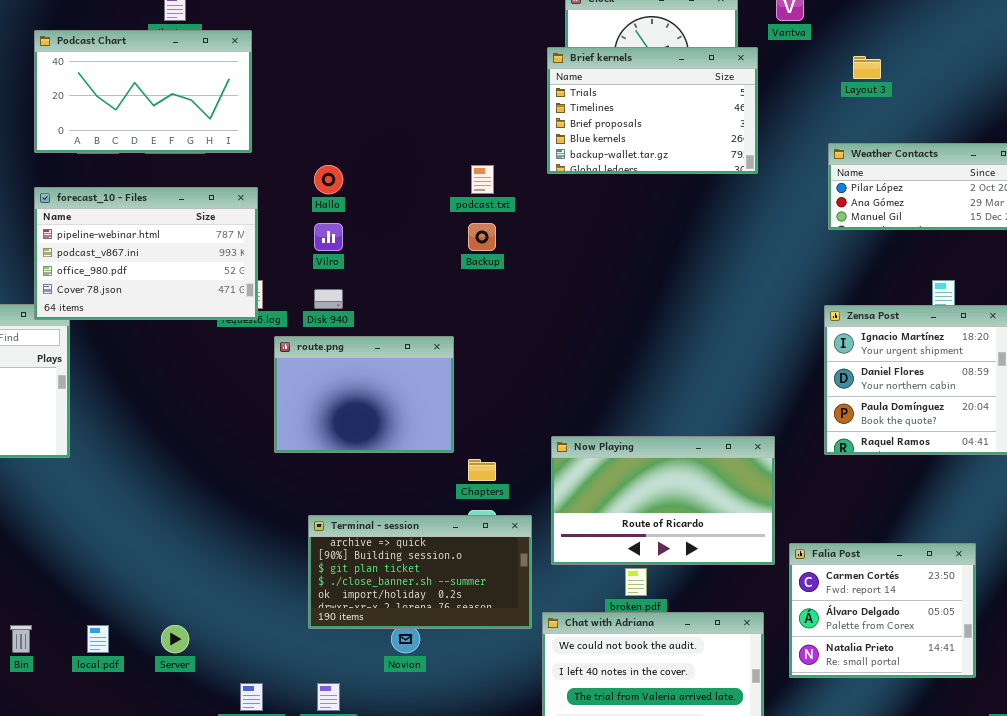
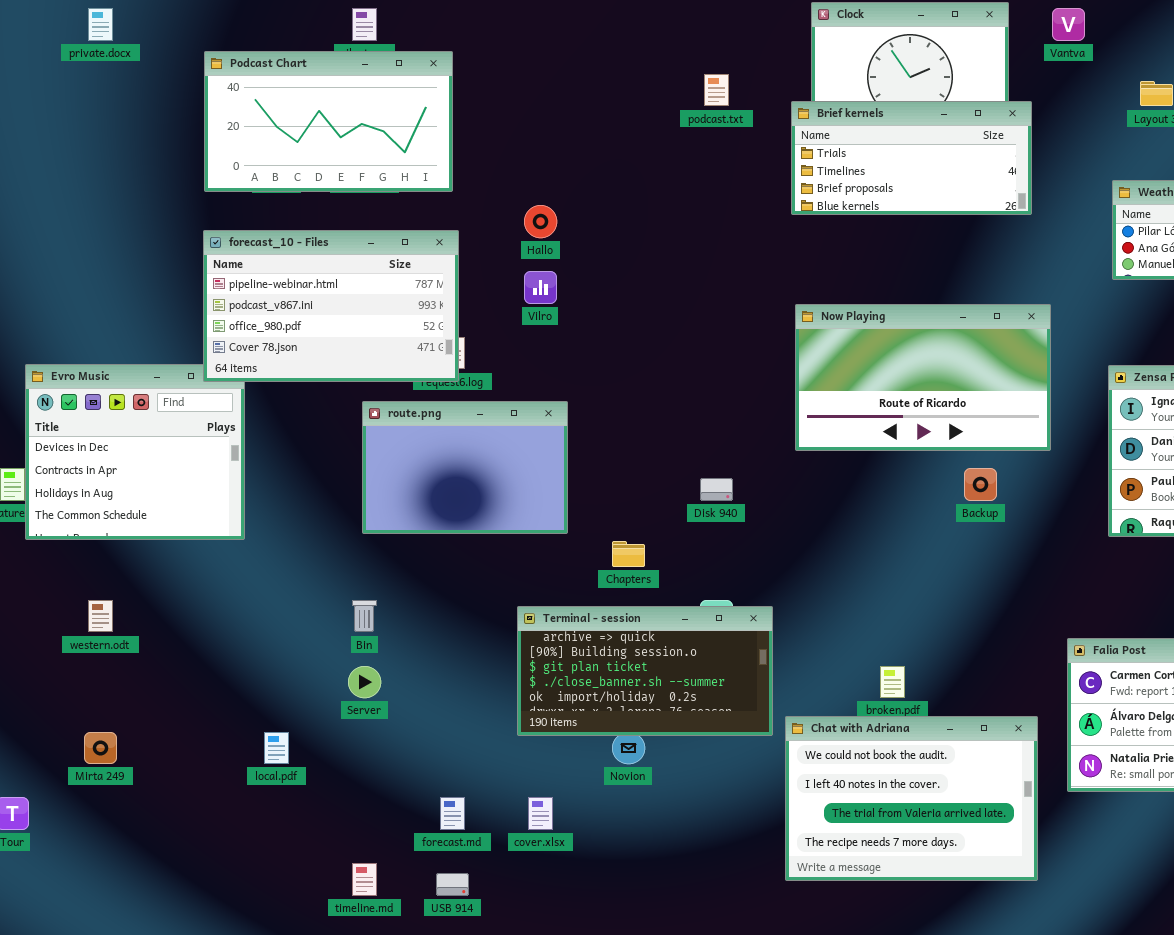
Brief kernels: [547,47,758,174] -> [791,101,1032,215], resized
podcast.txt: [471,165,494,194] -> [704,74,729,106], moved
Backup: [468,223,496,251] -> [964,468,997,501], moved
Disk 940: [314,289,343,309] -> [700,478,733,501], moved
route.png: [274,336,454,453] -> [362,401,568,534], moved
Now Playing: [551,436,775,565] -> [795,304,1051,451], moved
Chapters: [468,459,496,481] -> [612,541,645,567], moved
Bin: [10,625,32,653] -> [352,600,377,632], moved
Server: [161,625,189,653] -> [348,666,381,698], moved

